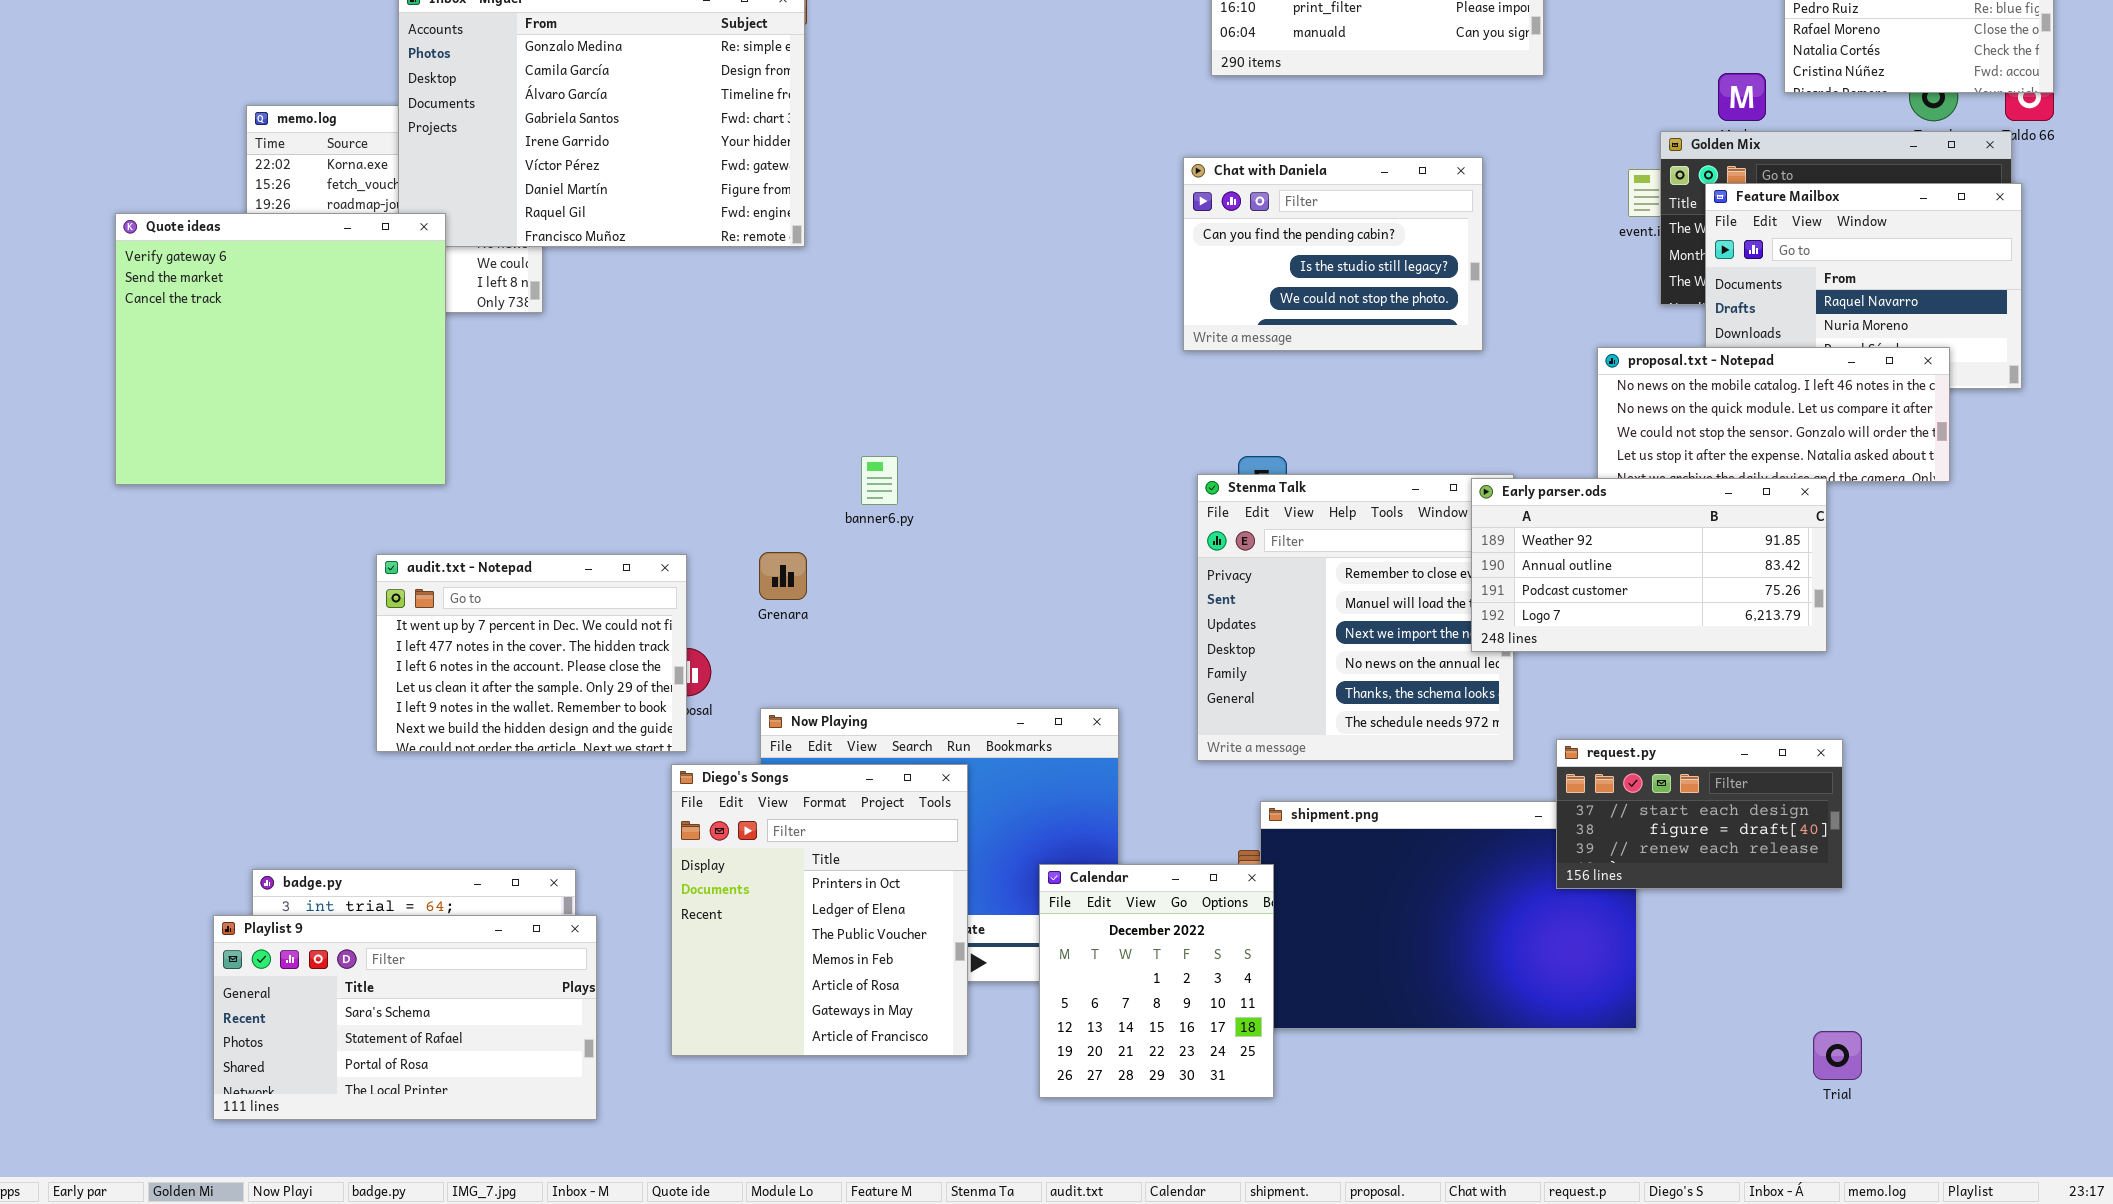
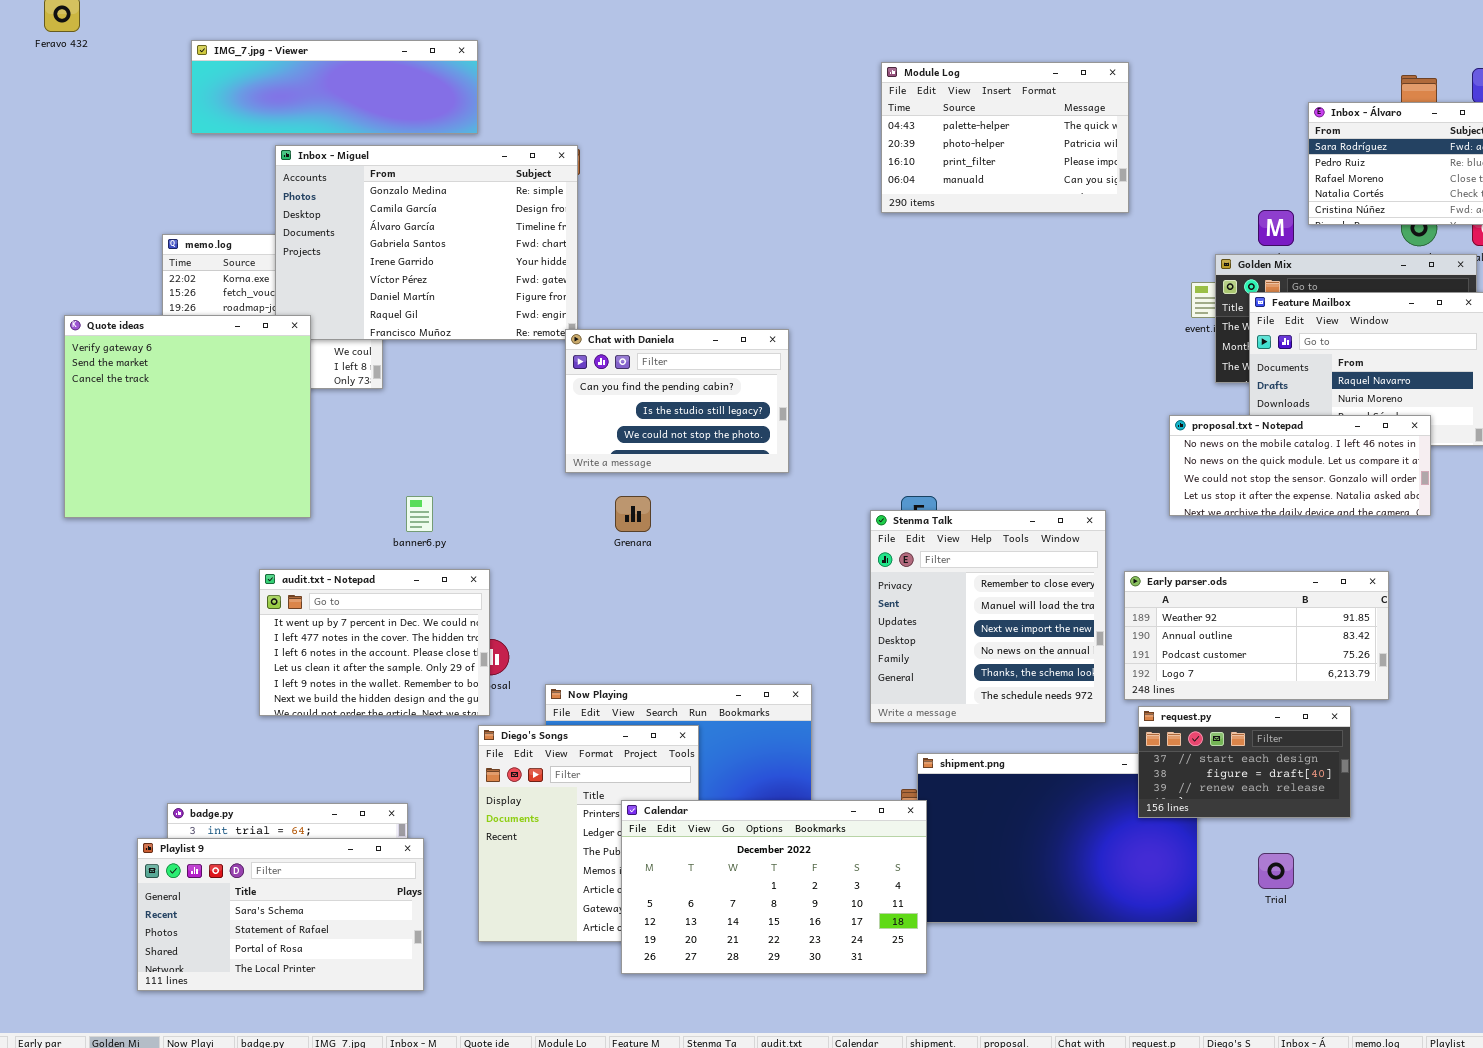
Chat with Daniela: [1183,157,1483,351] -> [565,329,789,473], moved
banner6.py: [861,456,898,505] -> [406,496,433,532], moved
Early parser.ods: [1471,478,1827,652] -> [1124,571,1389,700], moved
Grenara: [759,552,807,600] -> [615,496,651,532], moved
Calendar: [1039,864,1274,1098] -> [621,800,927,974], resized
Trial: [1813,1031,1862,1080] -> [1258,853,1294,889], moved

